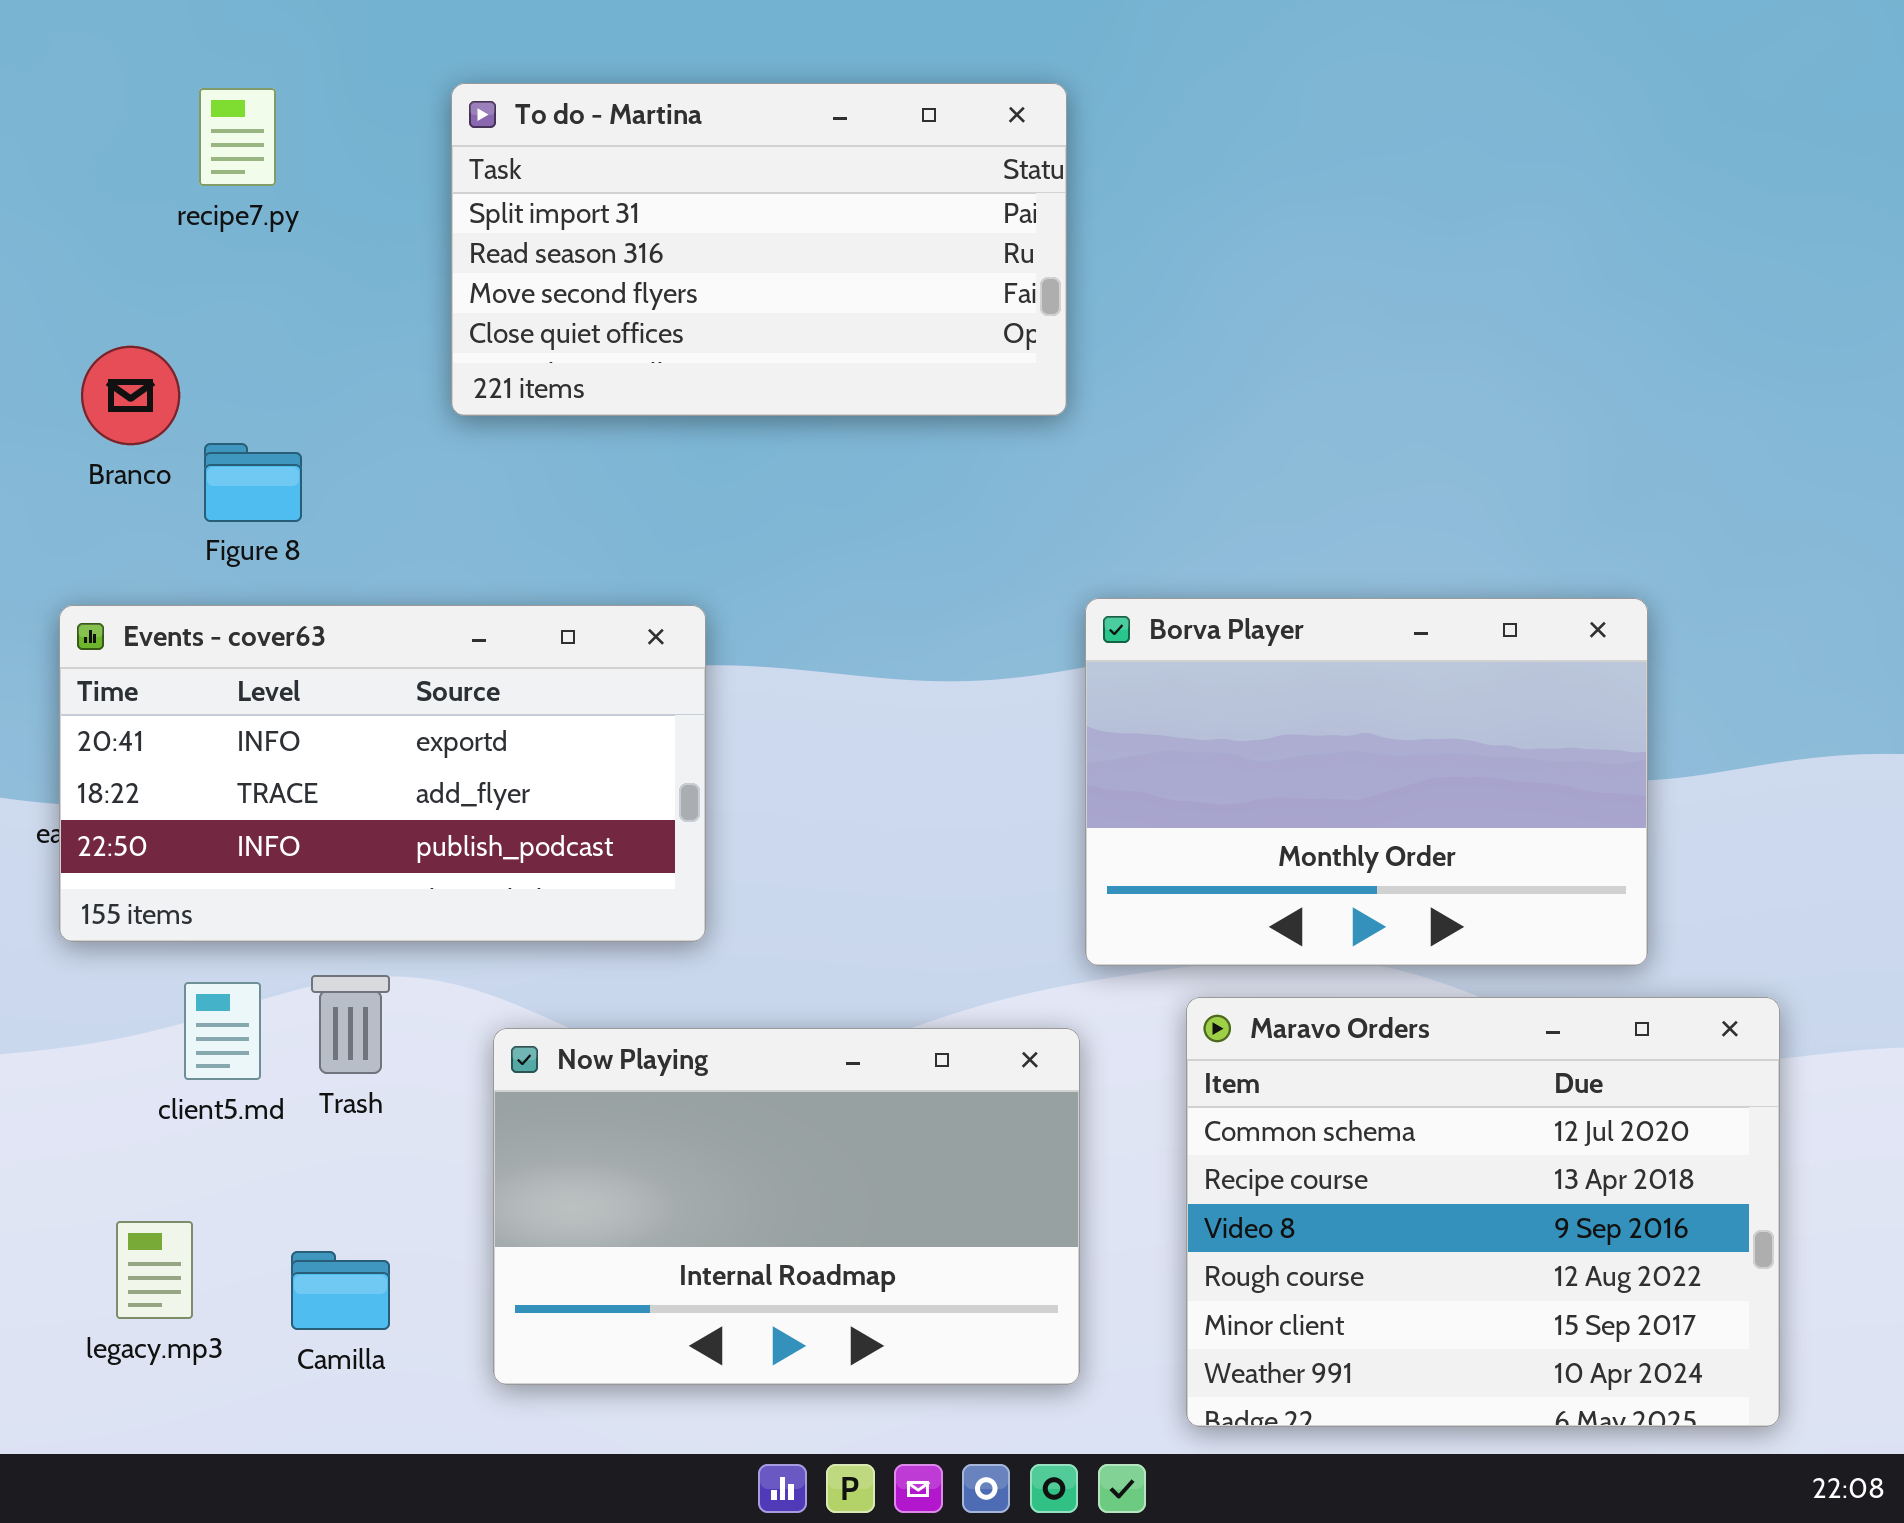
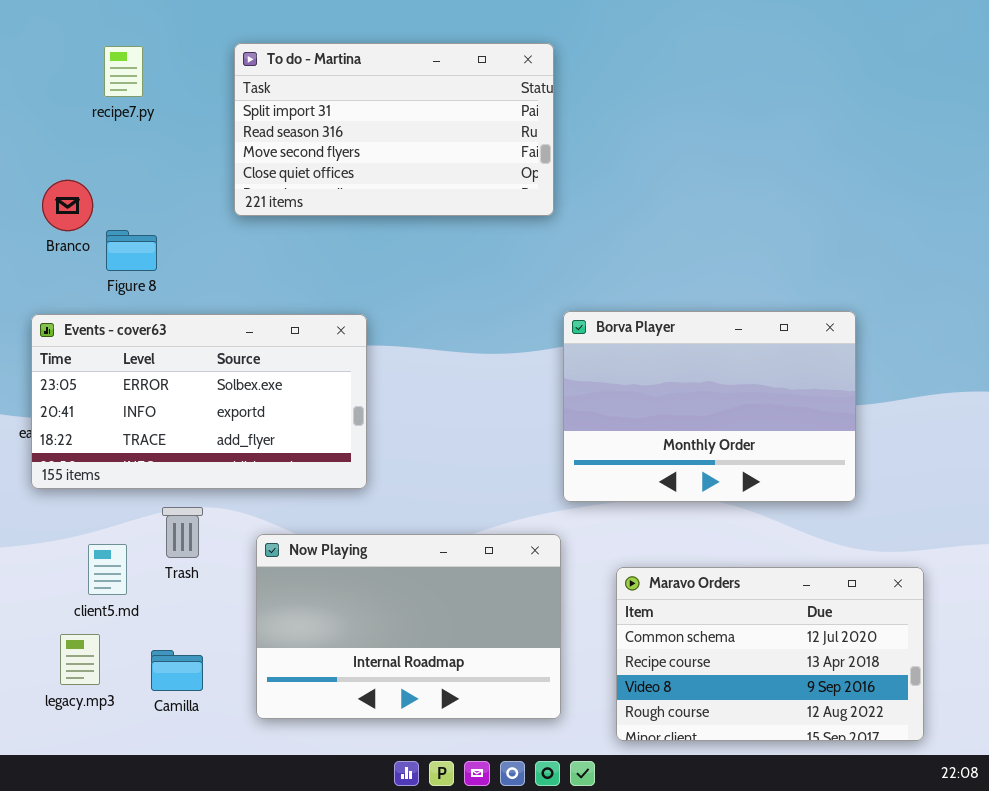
Events - cover63: [59,605,706,942] -> [31,314,367,489], scrolled up 1 row
client5.md: [184,982,261,1080] -> [88,544,127,595], moved
Maravo Orders: [1186,997,1780,1427] -> [616,567,924,741], resized

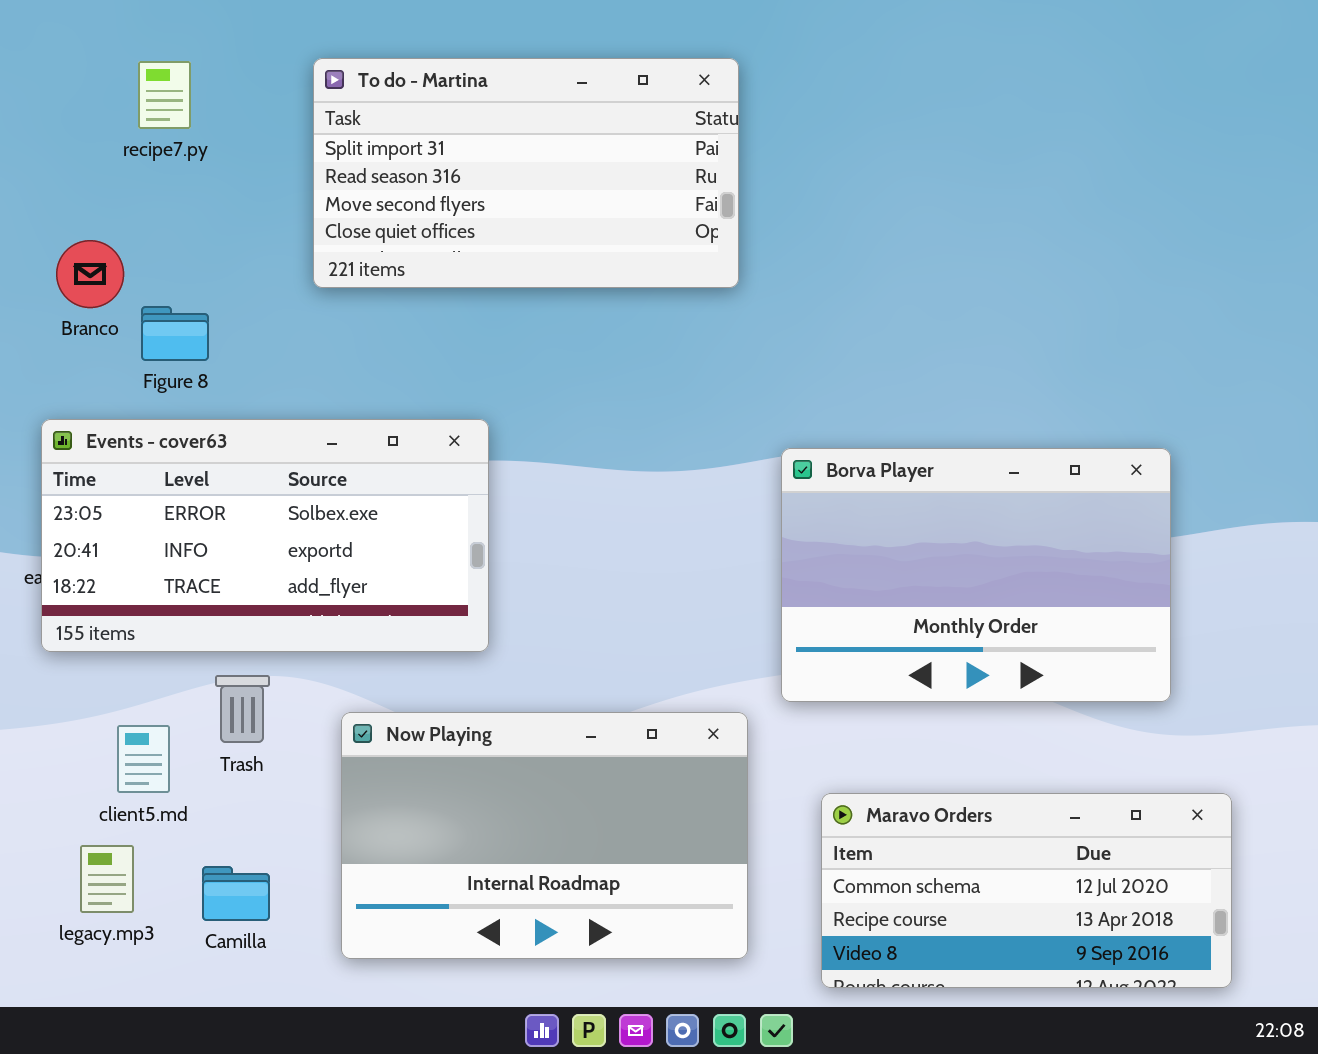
Borva Player: [563,311,856,502] -> [781,448,1171,702], moved
Maravo Orders: [616,567,924,741] -> [821,793,1232,988], resized

